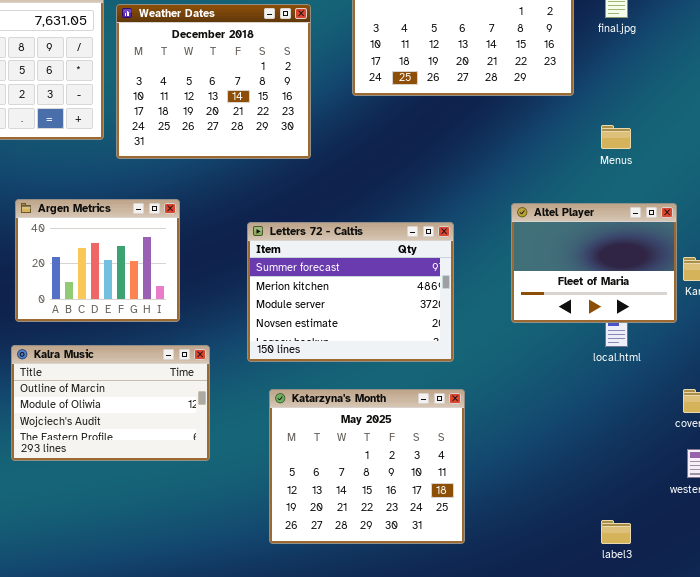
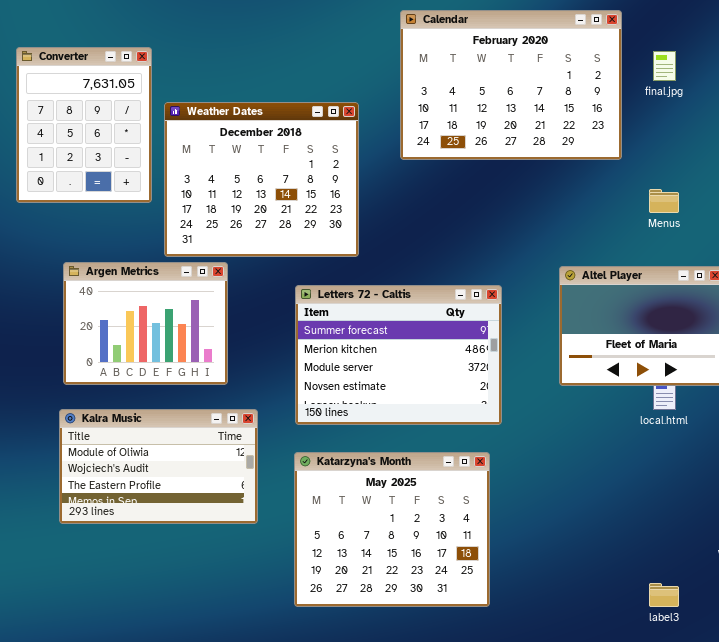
Weather Dates: [116,4,311,159] -> [164,102,359,257], moved
Kalra Music: [11,345,210,461] -> [59,409,258,524], scrolled down 1 row
Katarzyna's Month: [269,389,465,544] -> [294,452,490,607], moved

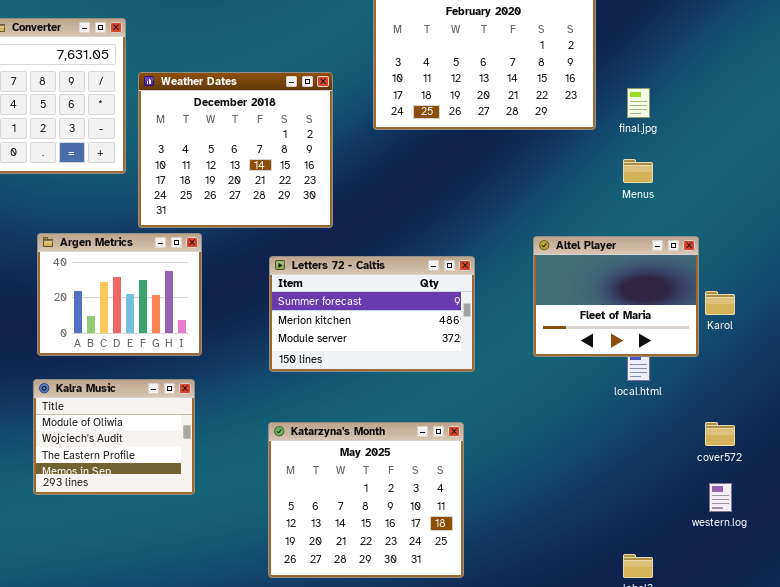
final.jpg: [653,51,676,81] -> [627,88,650,118], moved
Letters 72 - Caltis: [295,285,502,425] -> [269,256,475,372], resized
Kalra Music: [59,409,258,524] -> [33,379,195,495], resized

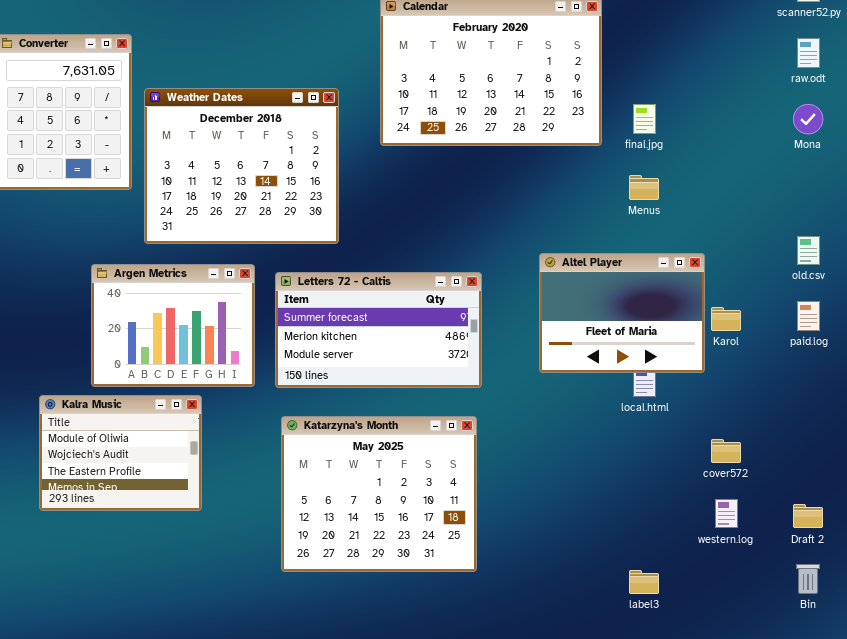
Argen Metrics: [37,233,202,356] -> [91,264,255,387], moved
Katarzyna's Month: [268,422,464,578] -> [281,416,477,572], moved

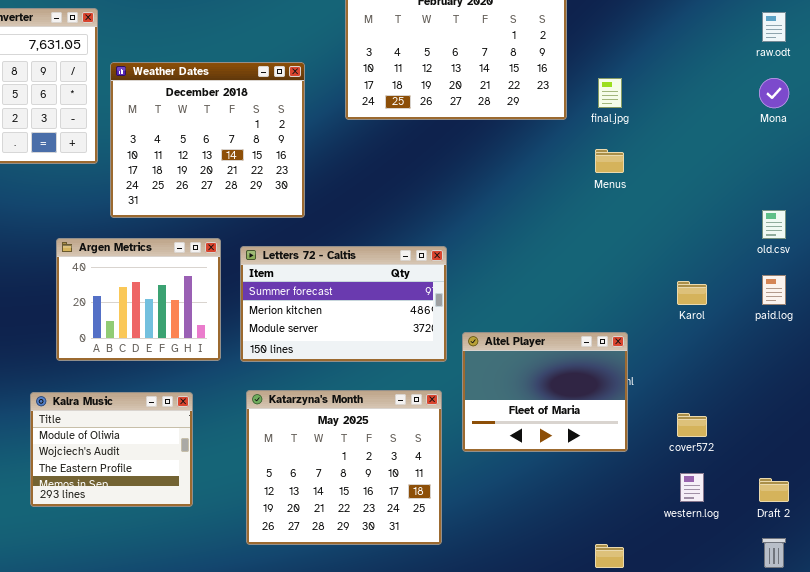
Altel Player: [539,253,705,373] -> [462,332,628,452], moved
Kalra Music: [39,395,202,511] -> [30,392,193,507], moved

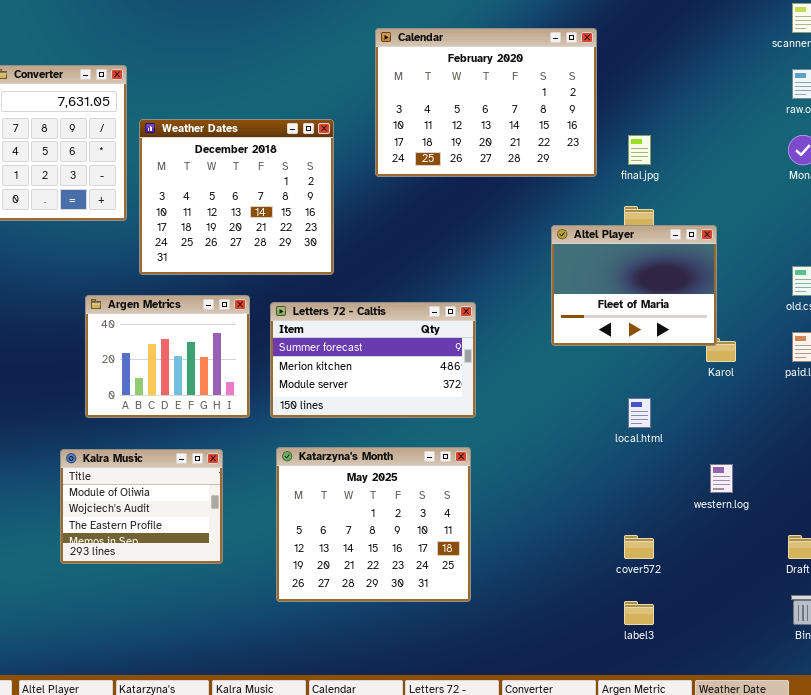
Altel Player: [462,332,628,452] -> [551,225,717,346], moved
cover572: [677,413,707,437] -> [624,535,654,559], moved
western.log: [680,473,704,502] -> [710,464,733,493], moved

